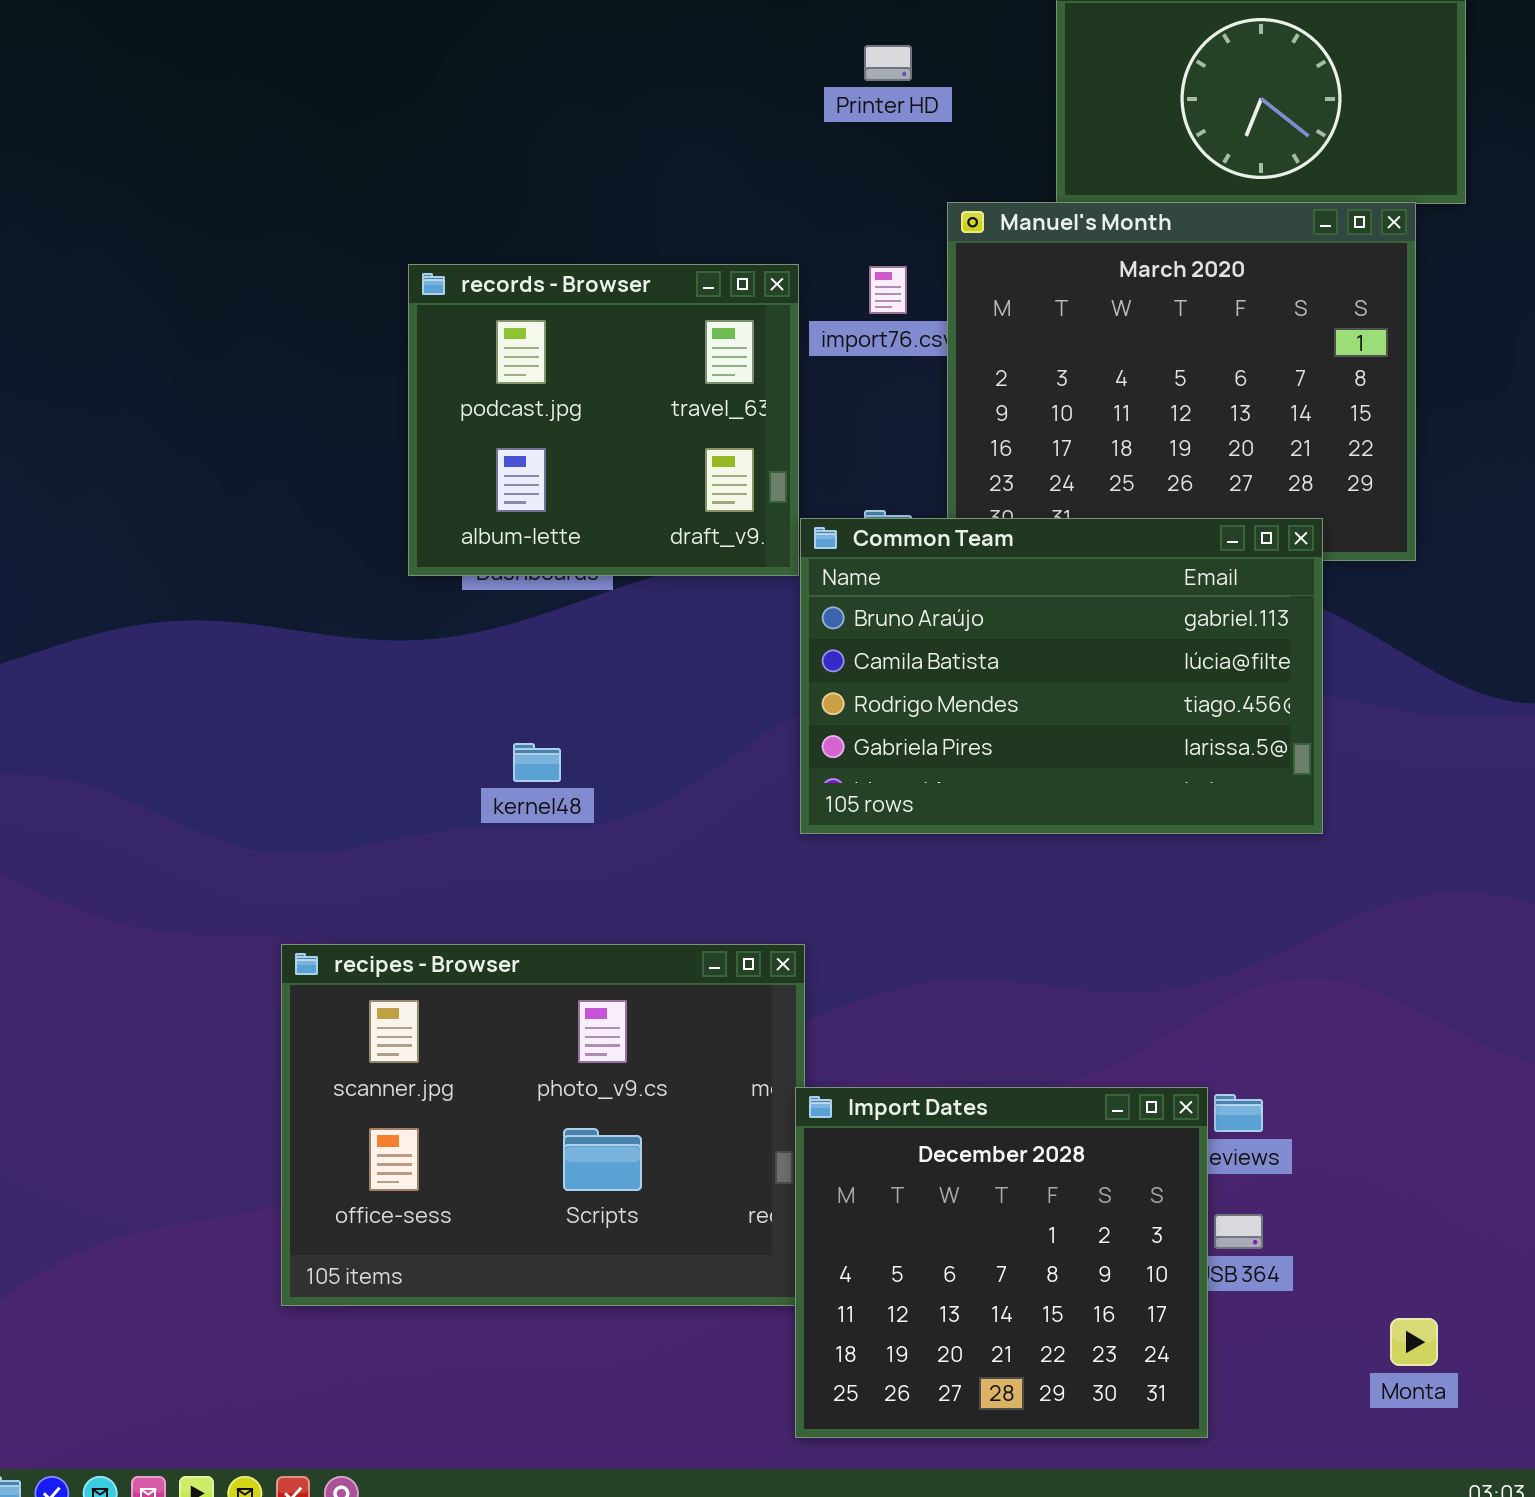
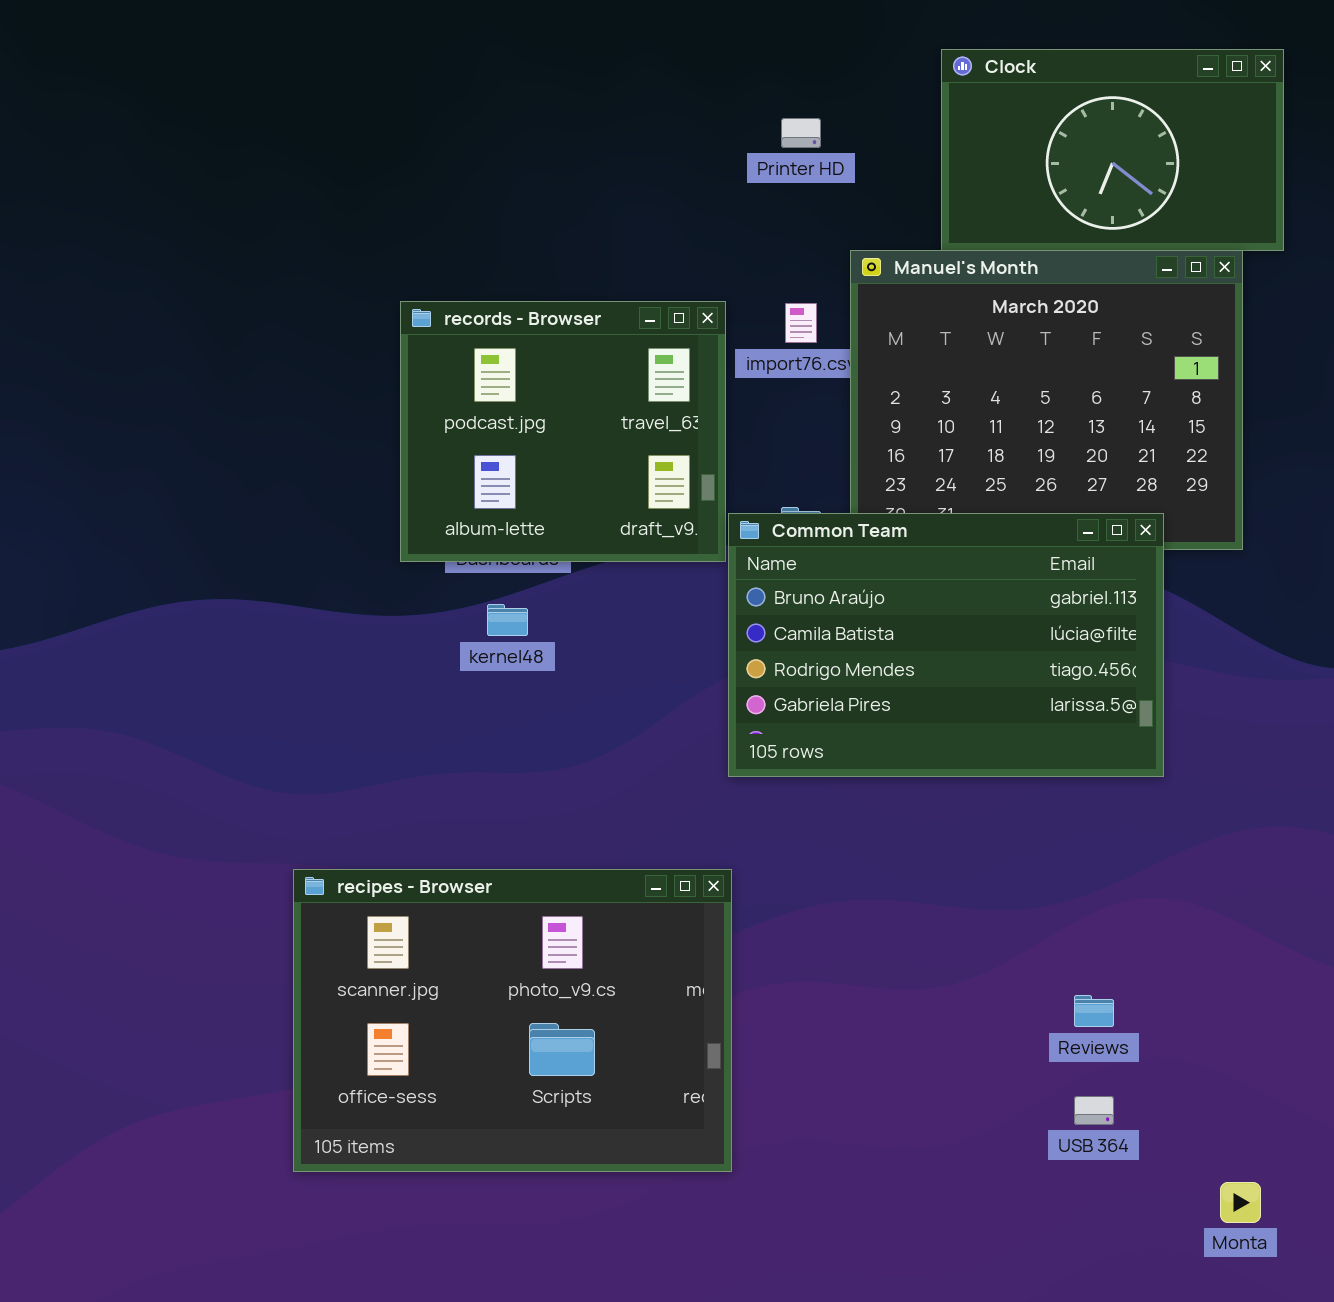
kernel48: [513,743,561,782] -> [487,604,528,636], moved
Import Dates: [795,1087,1208,1438] -> none, closed

